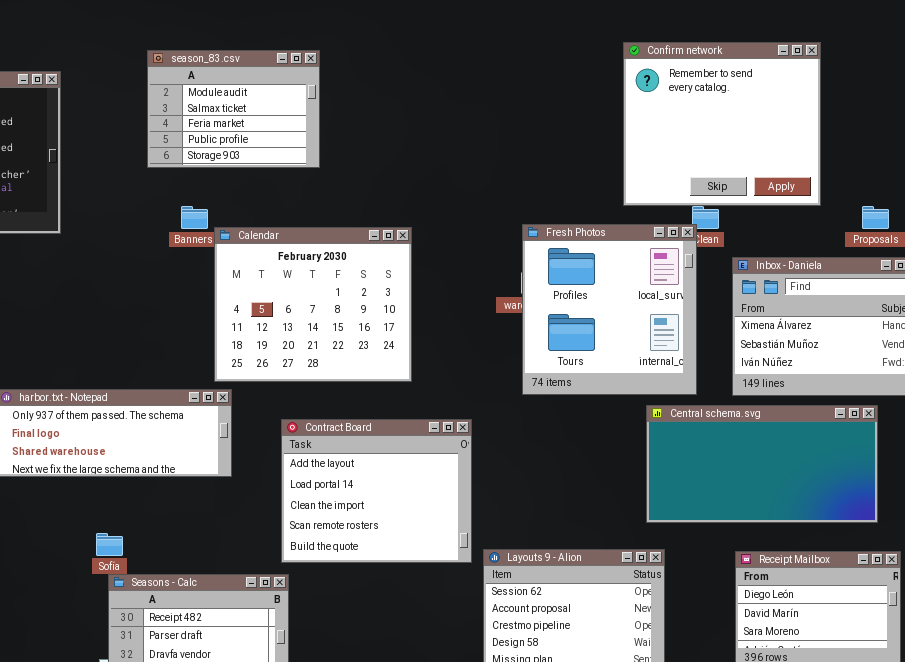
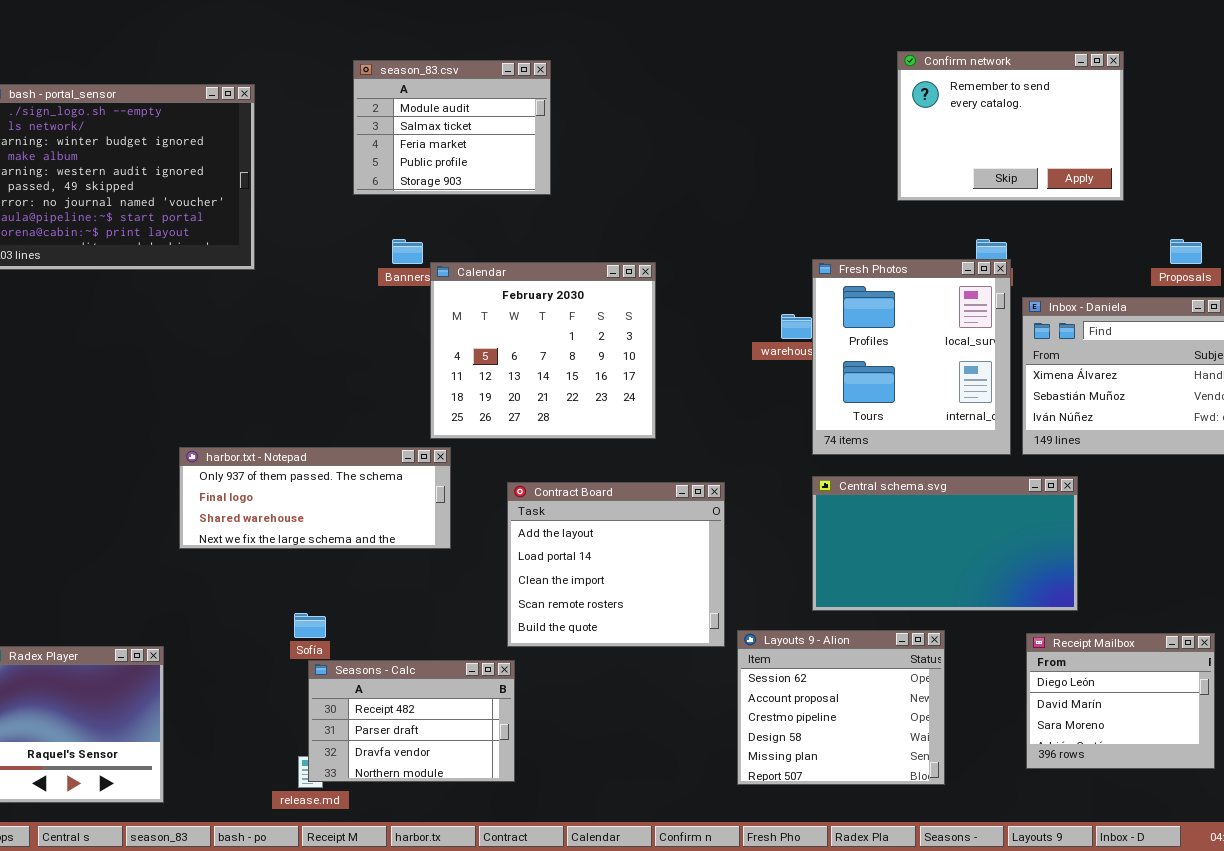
Confirm network: [623,42,821,206] -> [897,51,1124,201], resized
Fresh Photos: [522,224,697,395] -> [812,259,1011,455], moved
Central schema.svg: [646,405,878,523] -> [812,476,1078,611], moved

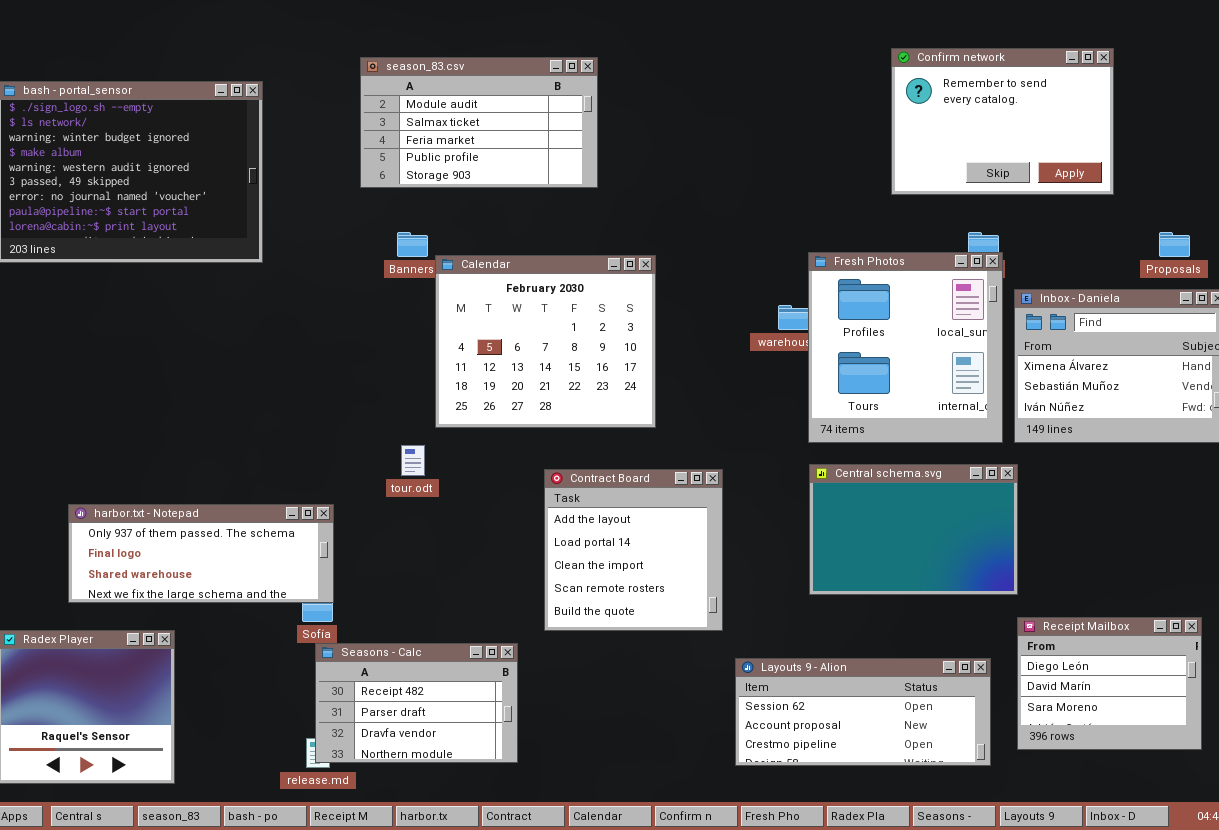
season_83.csv: [353,60,551,195] -> [360,57,598,188], resized
harbor.txt - Notepad: [179,447,451,549] -> [68,504,334,603], moved
Central schema.svg: [812,476,1078,611] -> [809,464,1018,595], resized
Contract Board: [507,482,725,647] -> [544,469,723,631], resized
Layouts 9 - Alion: [737,630,945,785] -> [735,658,991,766], resized

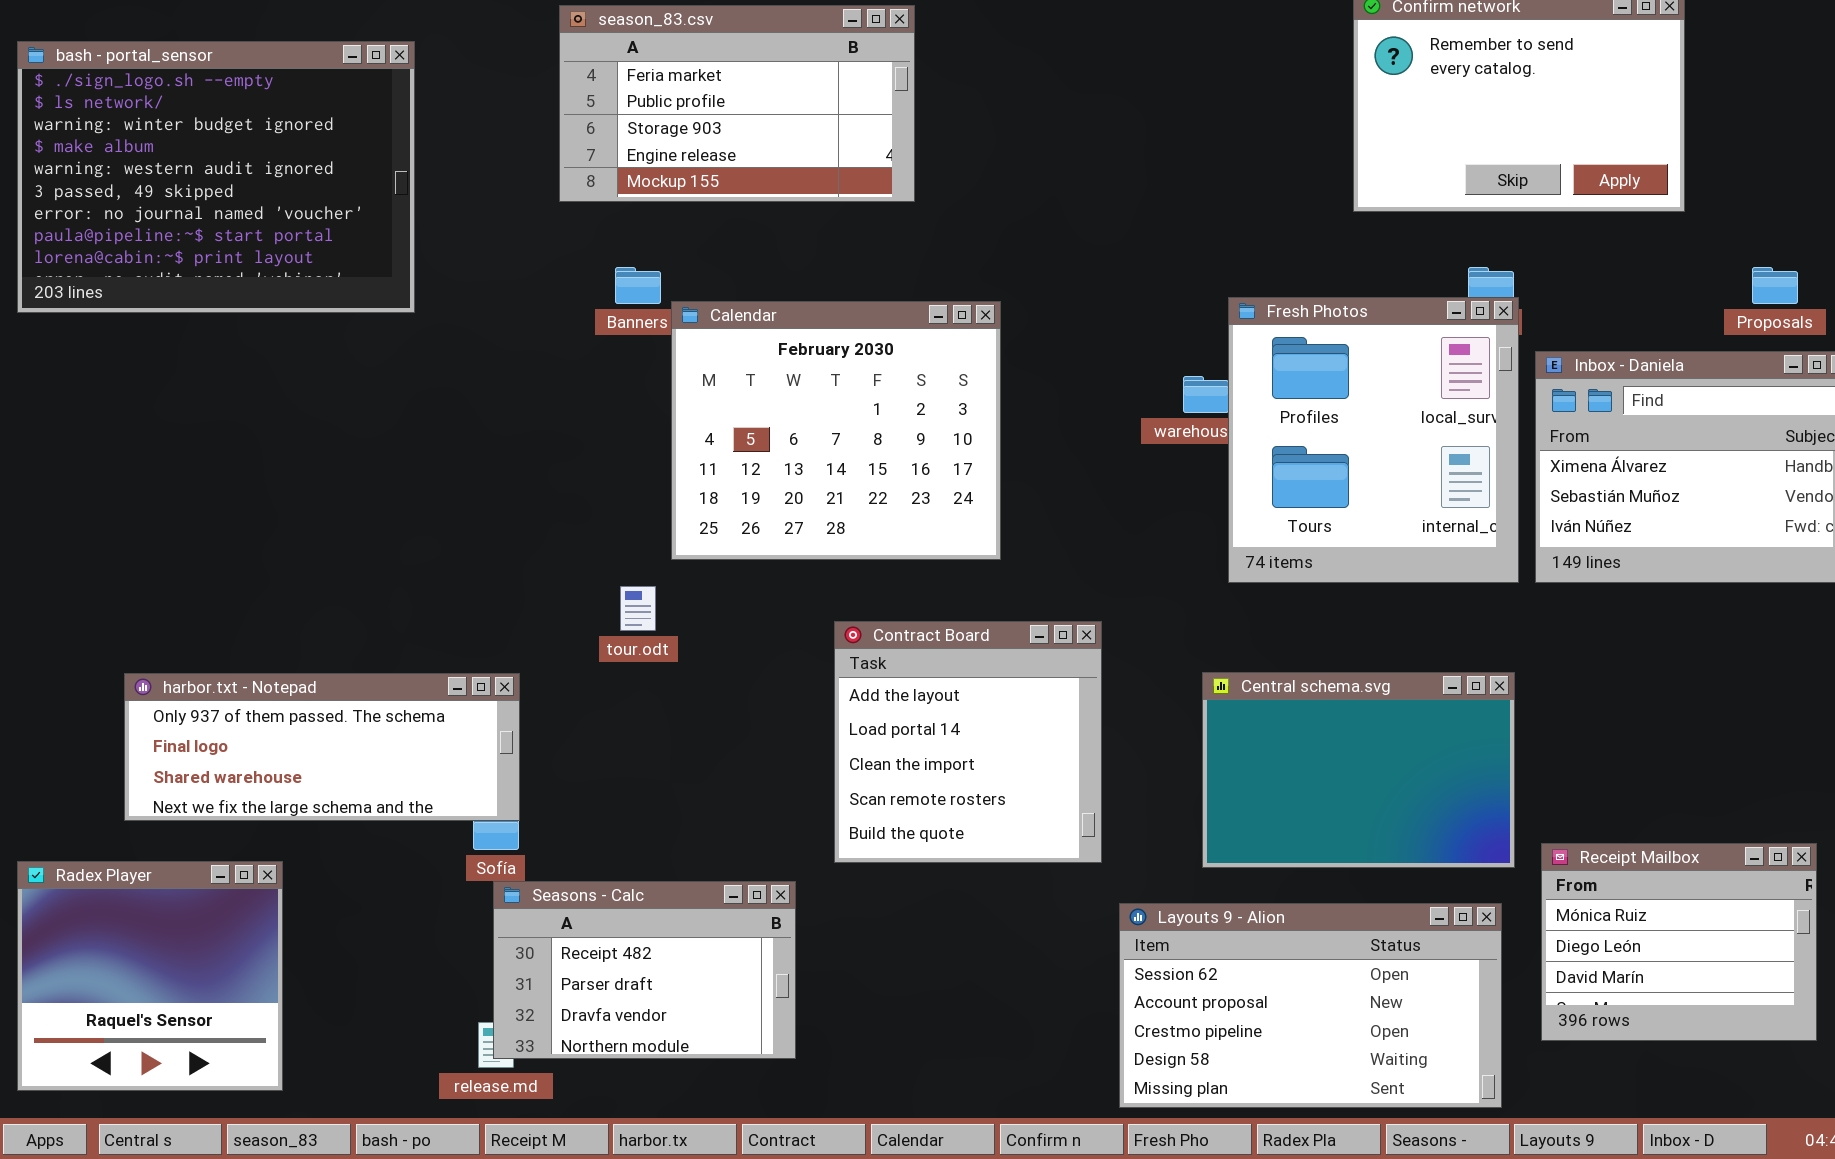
season_83.csv: [360,57,598,188] -> [559,5,915,202], scrolled down 2 rows
Central schema.svg: [809,464,1018,595] -> [1202,672,1515,868], moved
Receipt Mailbox: [1017,617,1202,750] -> [1541,843,1817,1041], scrolled up 1 row
Layouts 9 - Alion: [735,658,991,766] -> [1119,903,1502,1108], resized

